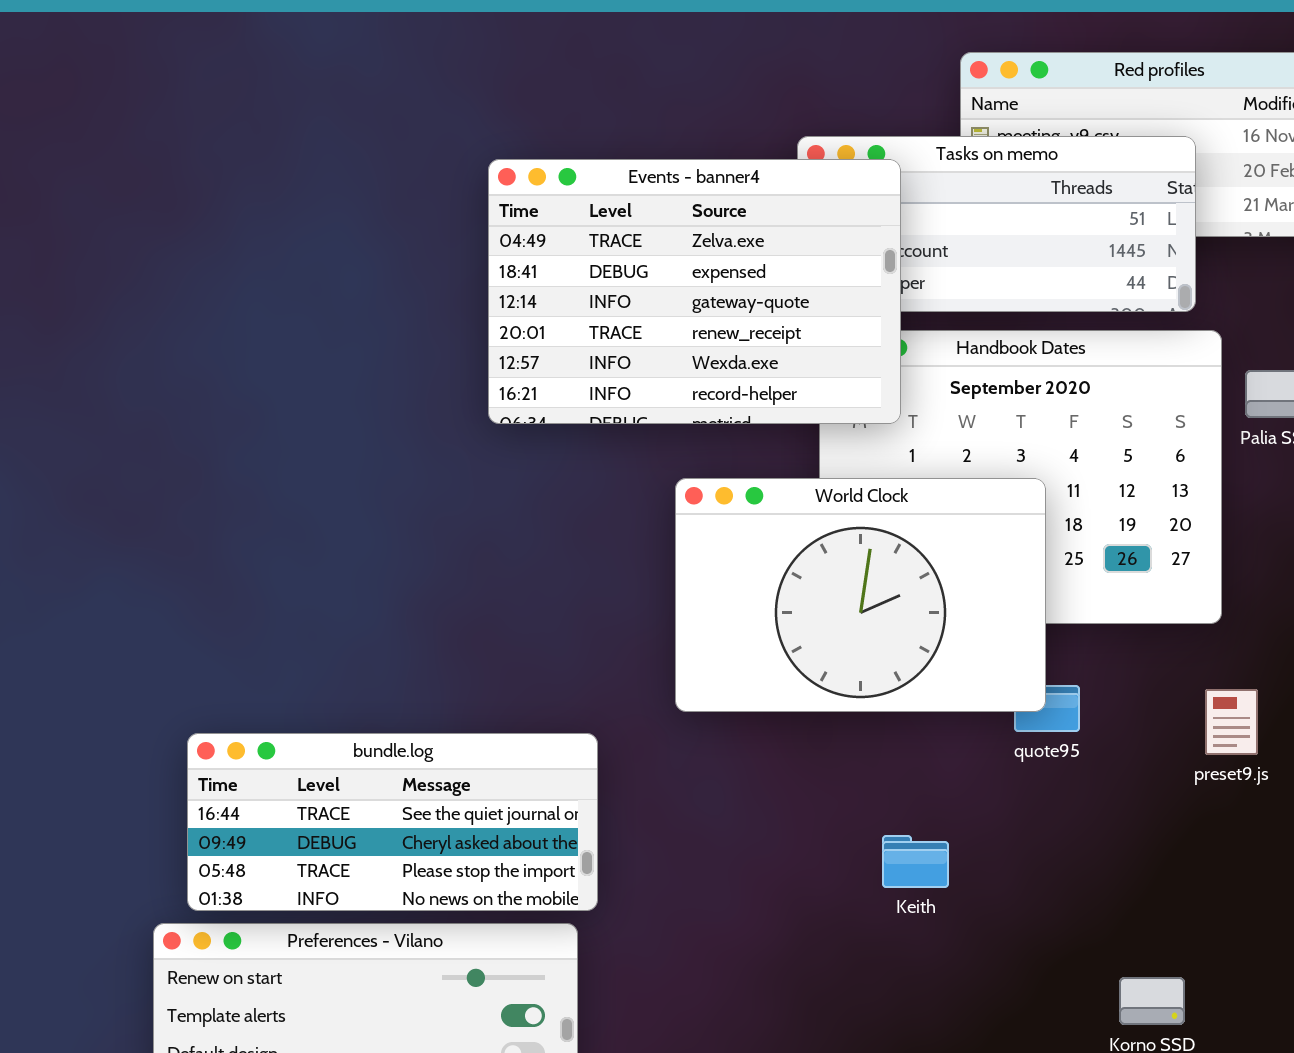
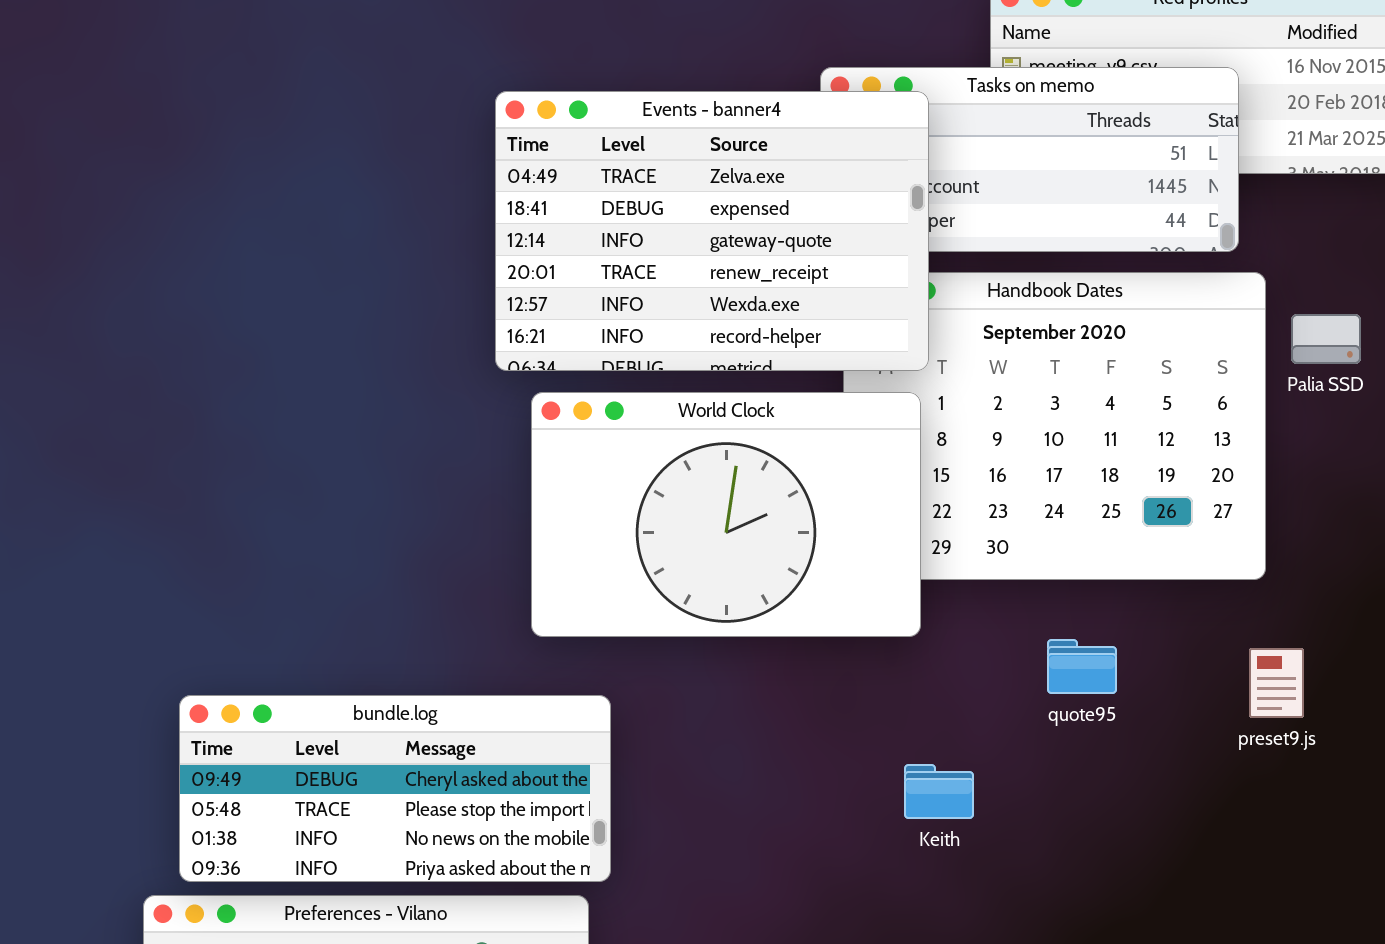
World Clock: [675,478,1046,712] -> [531,392,921,637], moved
bundle.log: [187,733,598,911] -> [179,695,611,882], scrolled down 1 row
Keith: [882,835,949,888] -> [904,764,974,819], moved

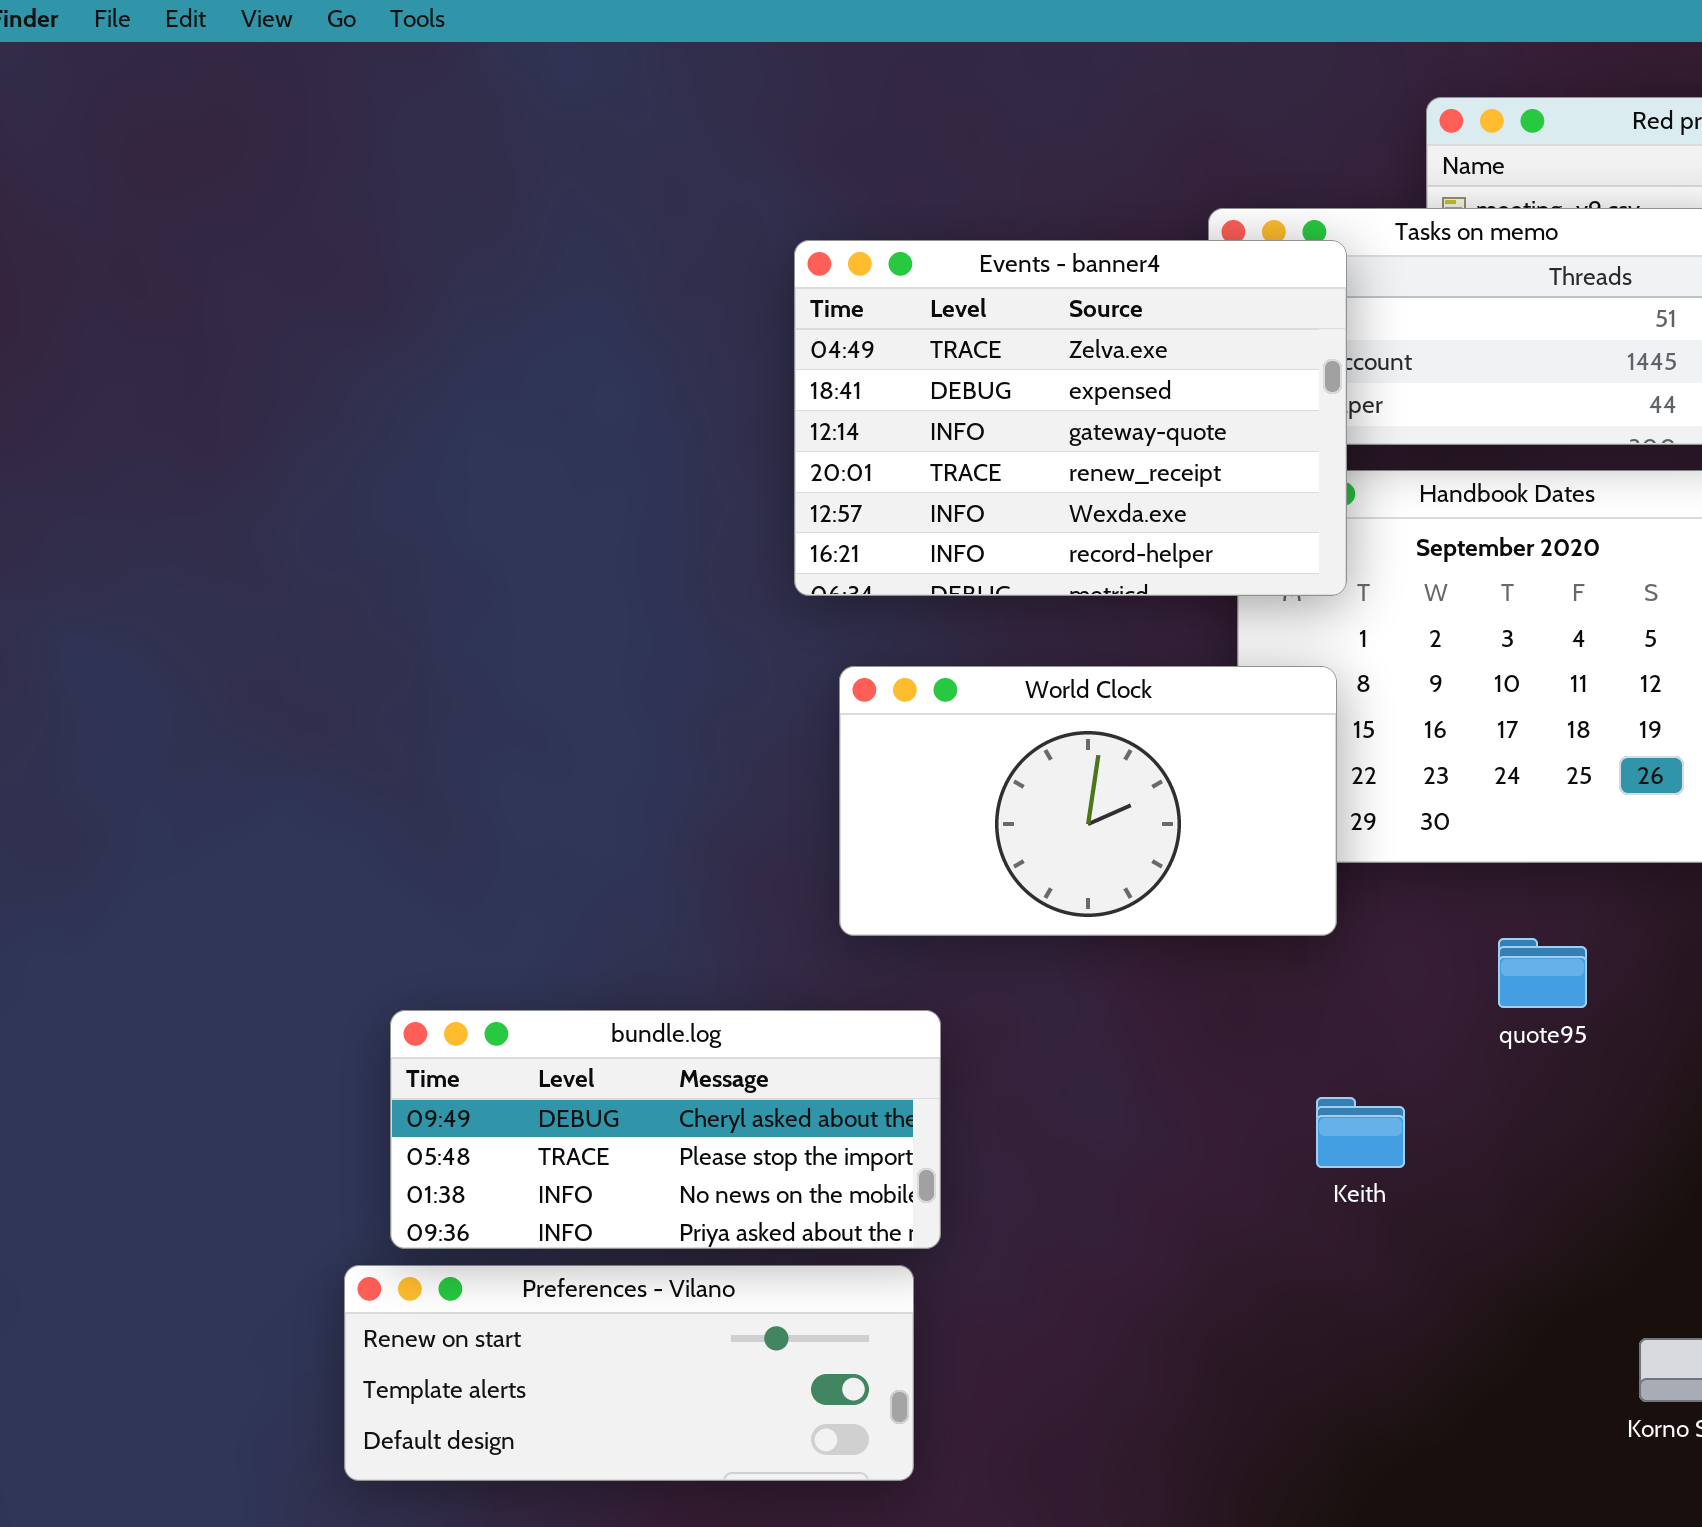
World Clock: [531,392,921,637] -> [839,666,1337,936], resized

